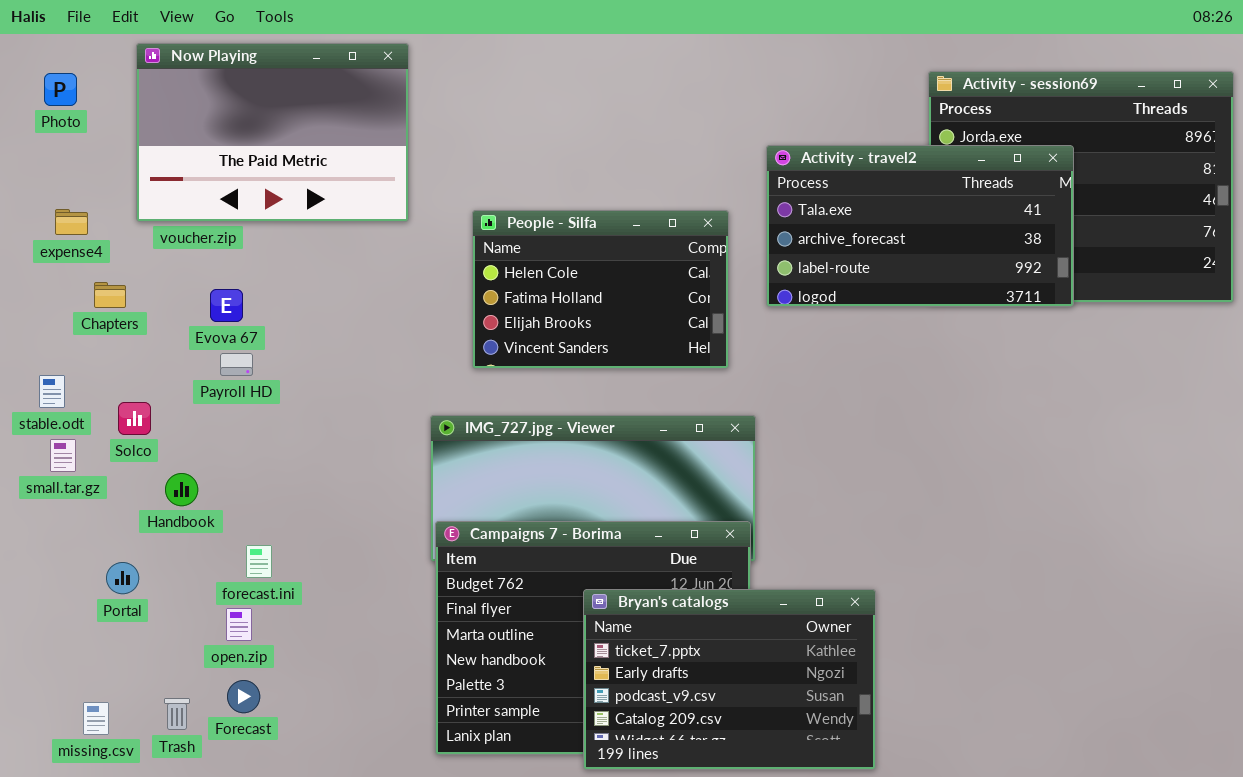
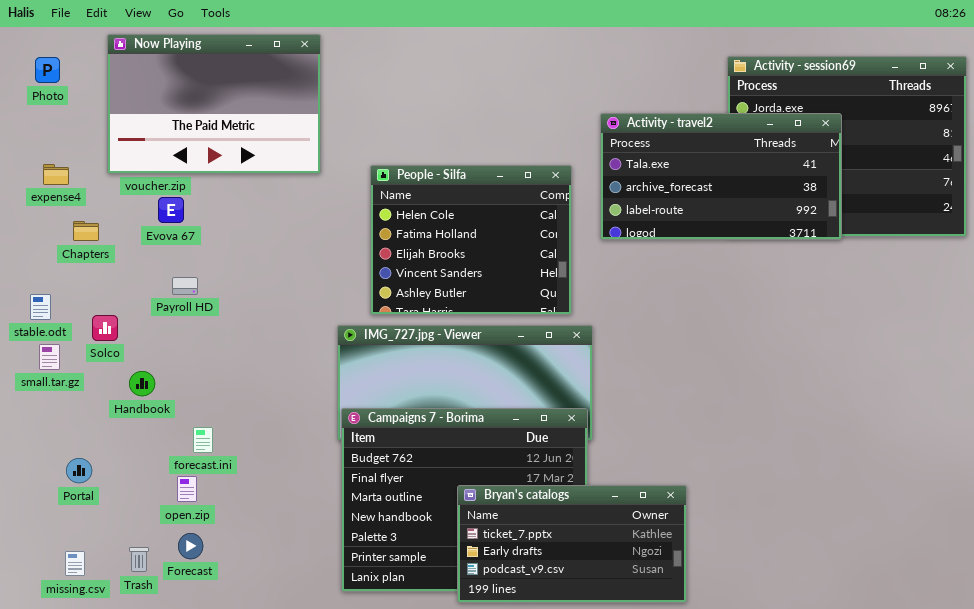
People - Silfa: [472,210,729,369] -> [370,165,572,315], resized
Evova 67: [210,289,243,322] -> [158,197,184,223], moved
Portal: [106,562,139,594] -> [66,458,92,483], moved
Bryan's catalogs: [583,589,876,770] -> [457,485,687,603], resized

